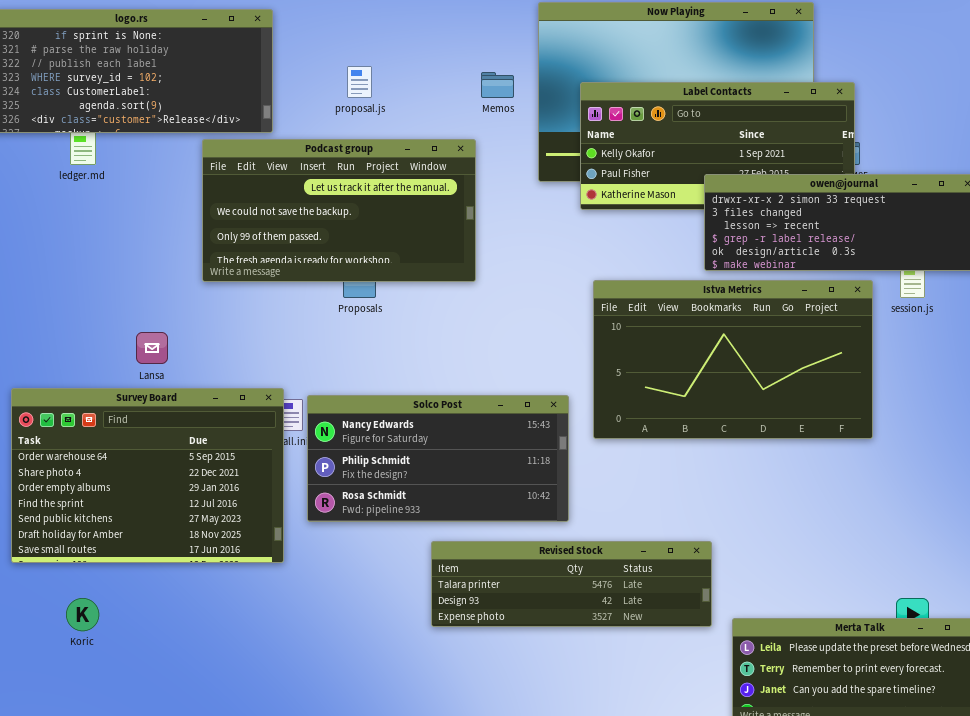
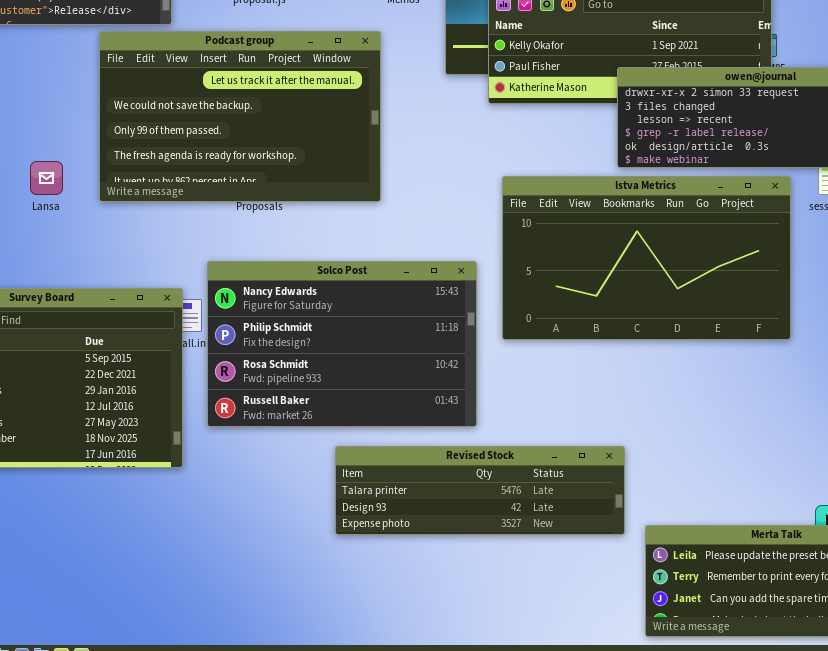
Podcast group: [202,139,476,282] -> [99,31,381,202], resized
Lansa: [136,332,168,364] -> [30,161,63,195], moved
Solco Post: [307,395,569,522] -> [207,261,477,427], resized

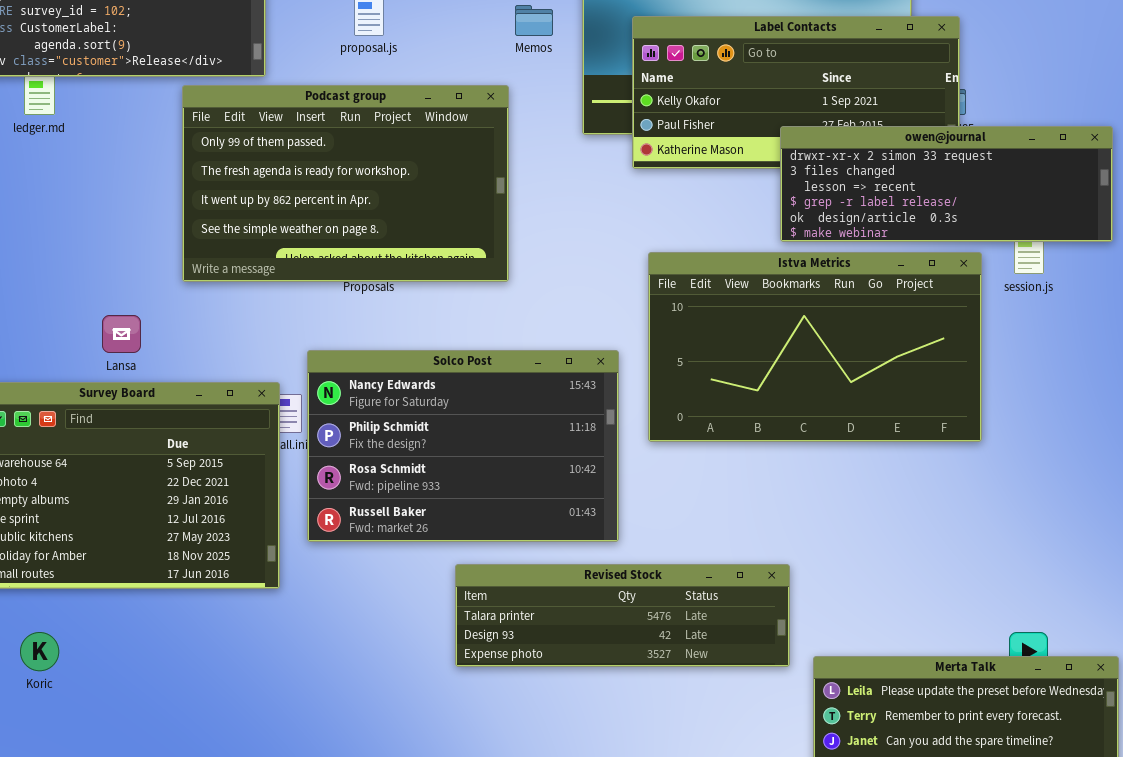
Podcast group: [99,31,381,202] -> [182,85,509,282], scrolled down 2 rows
Lansa: [30,161,63,195] -> [102,315,141,353], moved

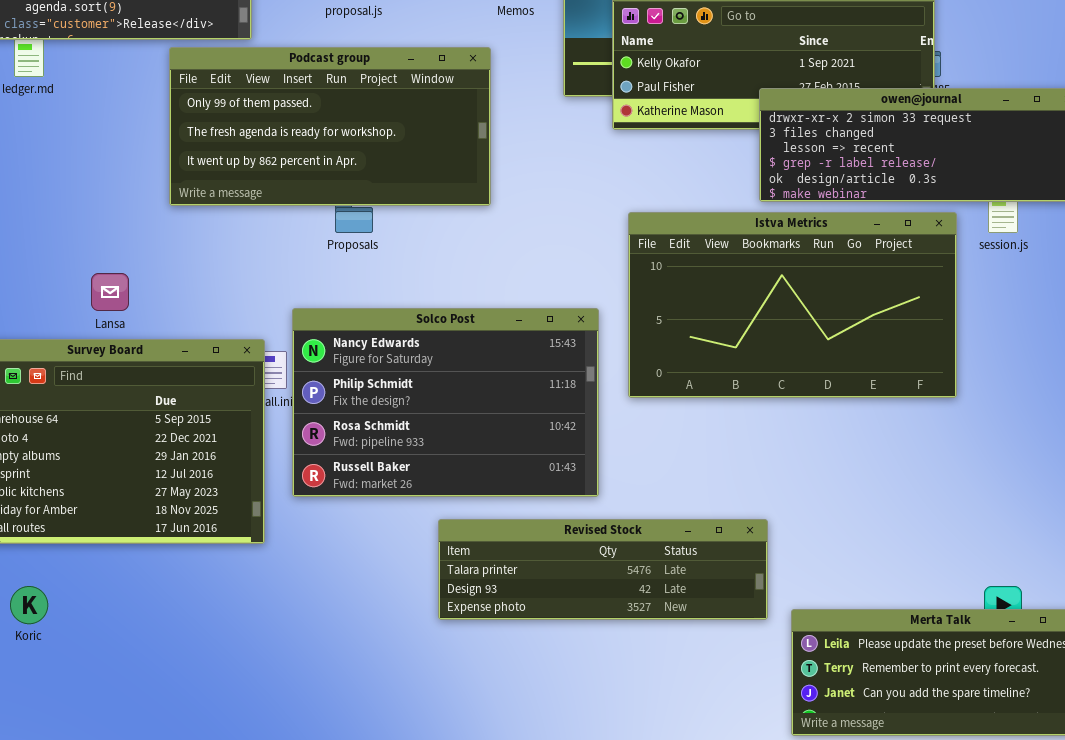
Podcast group: [182,85,509,282] -> [169,47,491,206], resized

